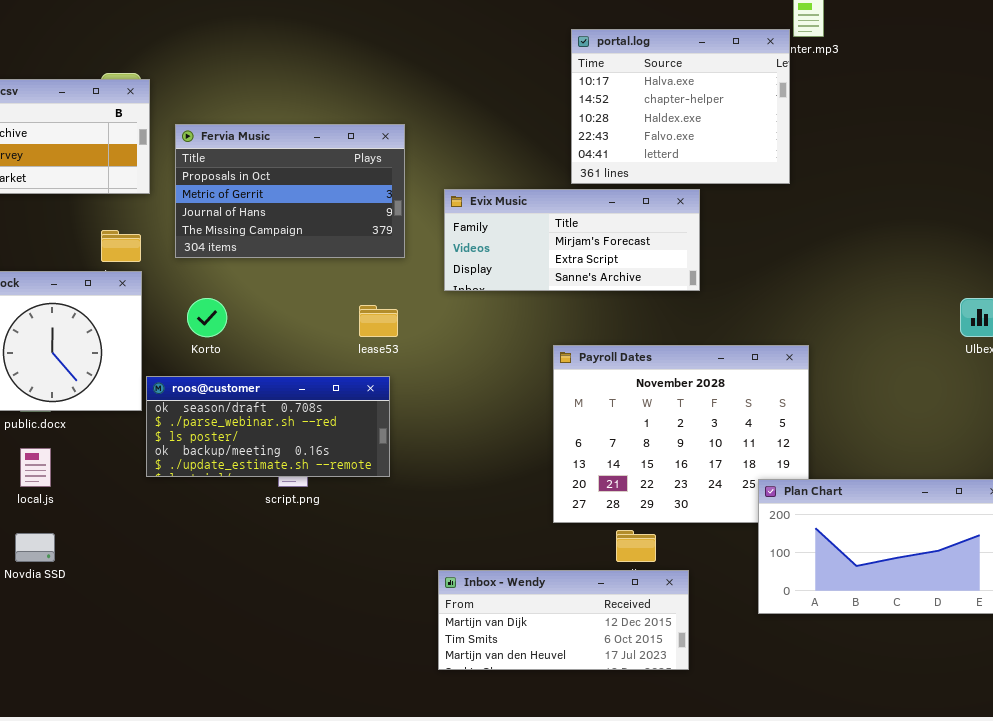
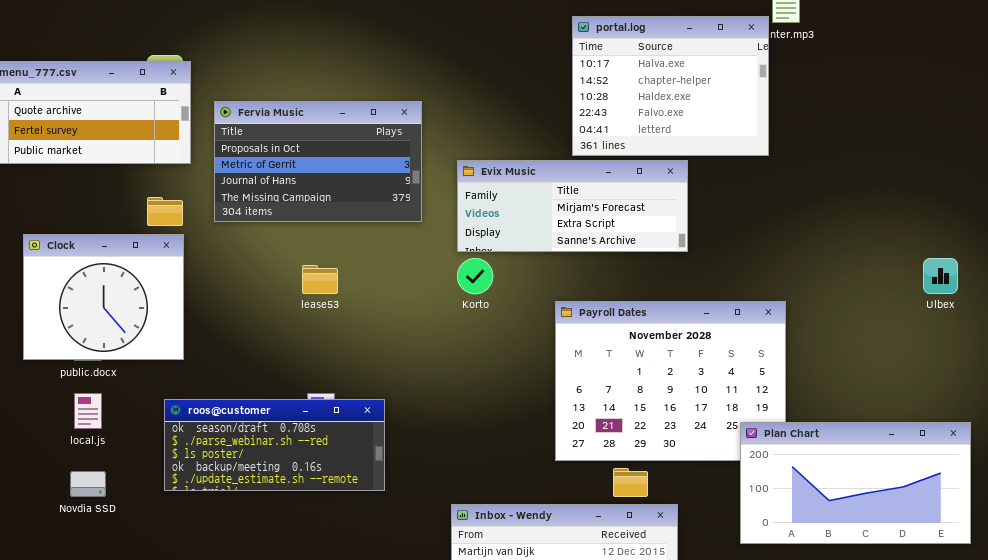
Korto: [187,298,227,337] -> [457,258,493,294], moved
lease53: [359,305,398,337] -> [302,265,338,294], moved
roos@customer: [146,376,390,477] -> [164,399,385,491], moved

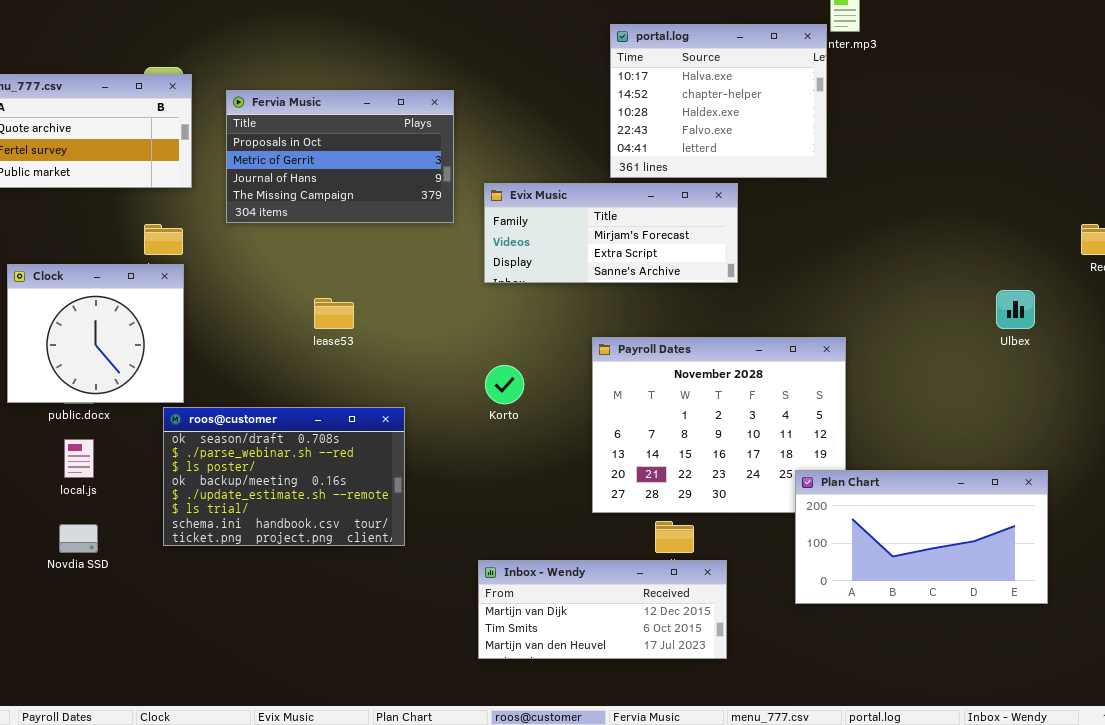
Fervia Music: [214,101,422,222] -> [226,90,454,223], moved
Korto: [457,258,493,294] -> [485,365,524,404], moved
roos@customer: [164,399,385,491] -> [163,407,405,546], resized

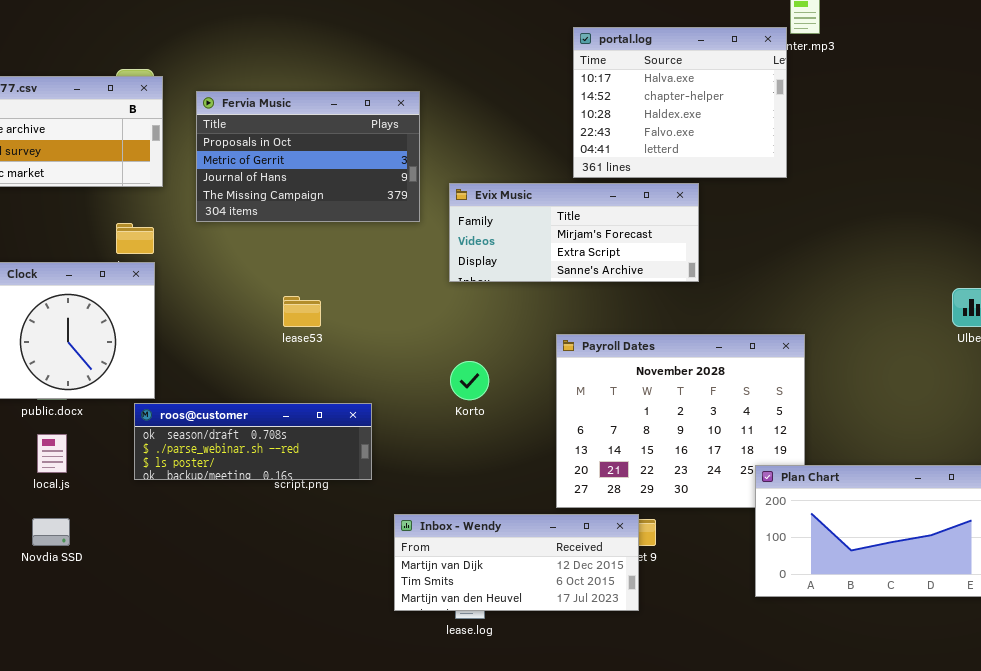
roos@customer: [163,407,405,546] -> [134,403,372,480], resized
Inbox - Wendy: [478,560,727,659] -> [394,514,639,611], moved

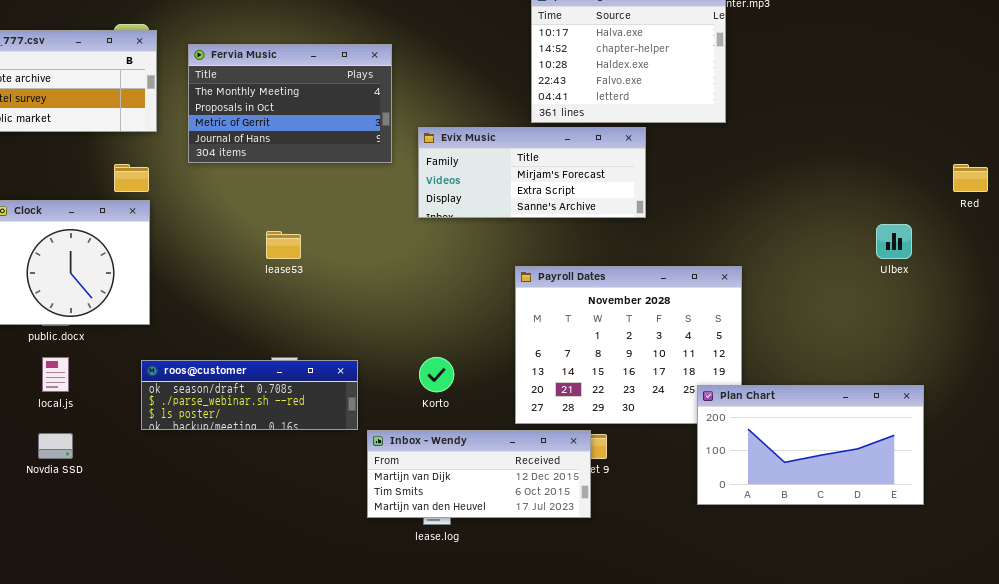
Fervia Music: [196,91,420,222] -> [188,44,392,163], scrolled up 1 row
Korto: [450,361,489,400] -> [419,357,454,392], moved
roos@customer: [134,403,372,480] -> [141,360,358,430], moved

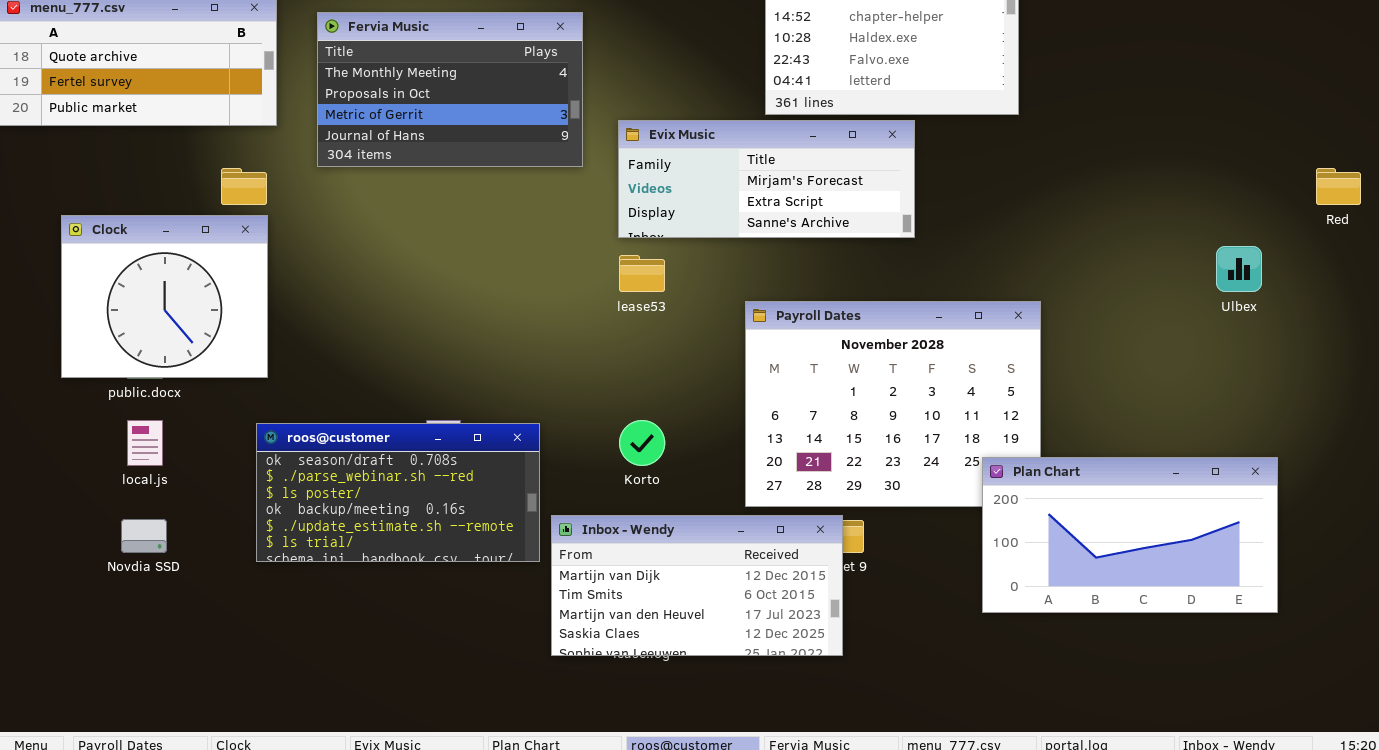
lease53: [266,231,301,259] -> [619,255,665,292], moved
roos@customer: [141,360,358,430] -> [256,423,540,562], resized
Inbox - Wendy: [367,430,591,518] -> [551,515,843,656], resized

